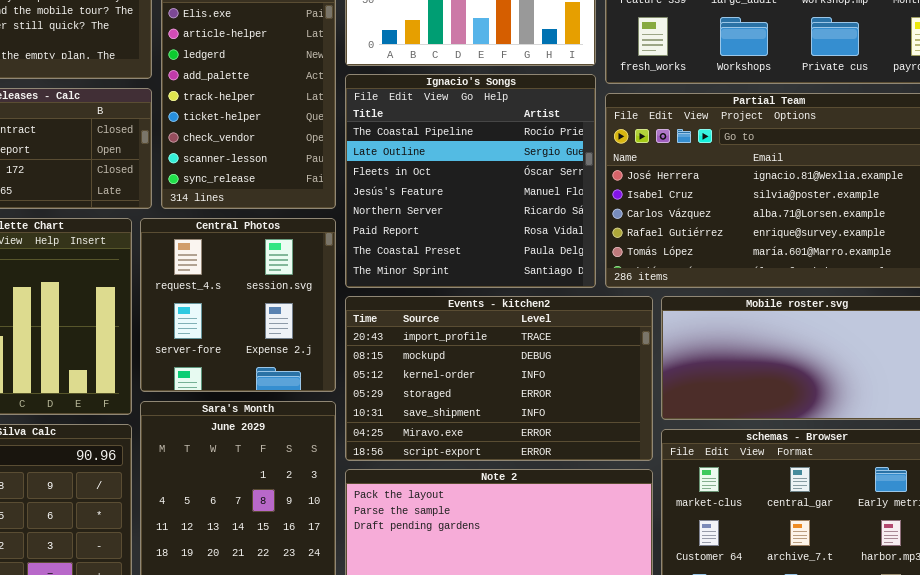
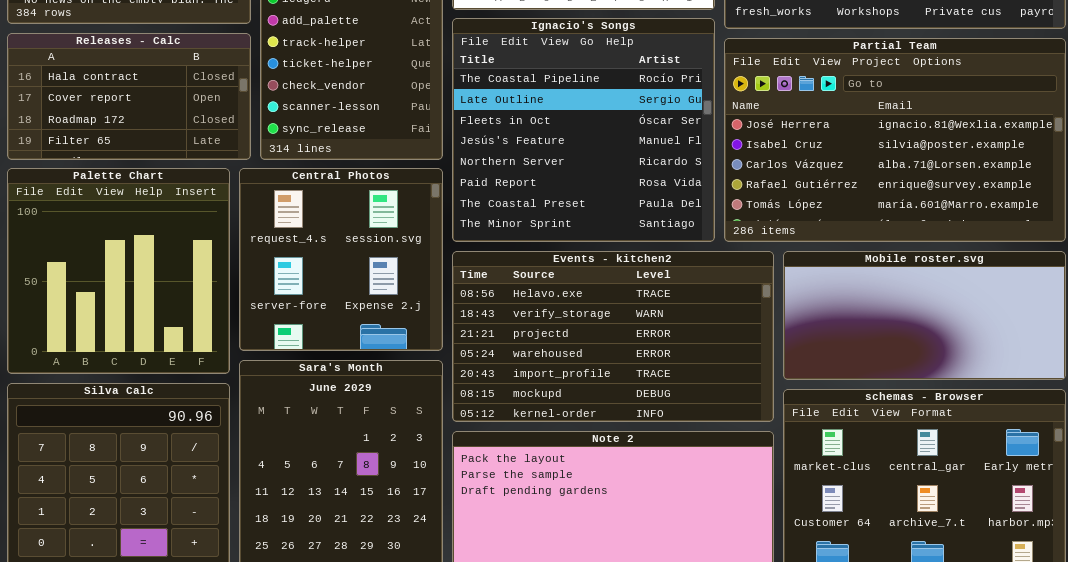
Events - kitchen2: [345,296,653,461] -> [452,251,774,422], scrolled up 4 rows

